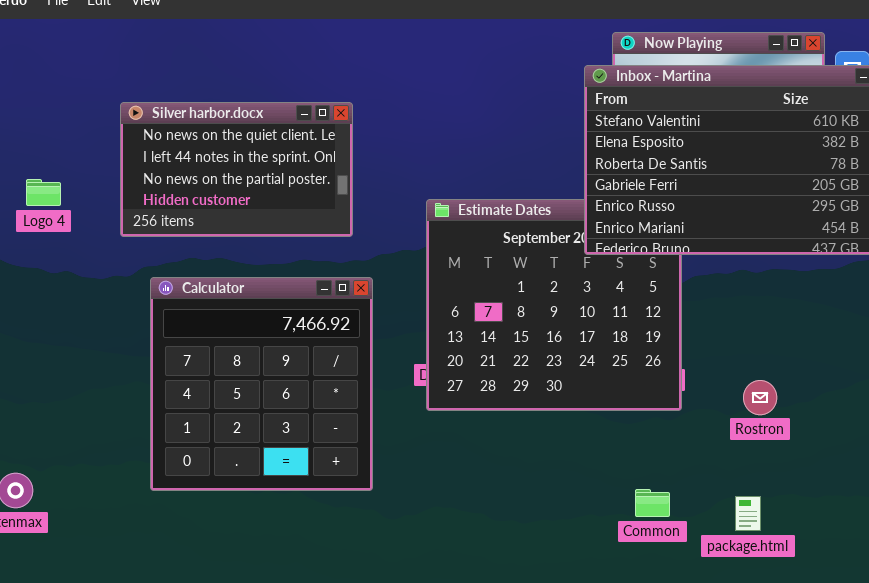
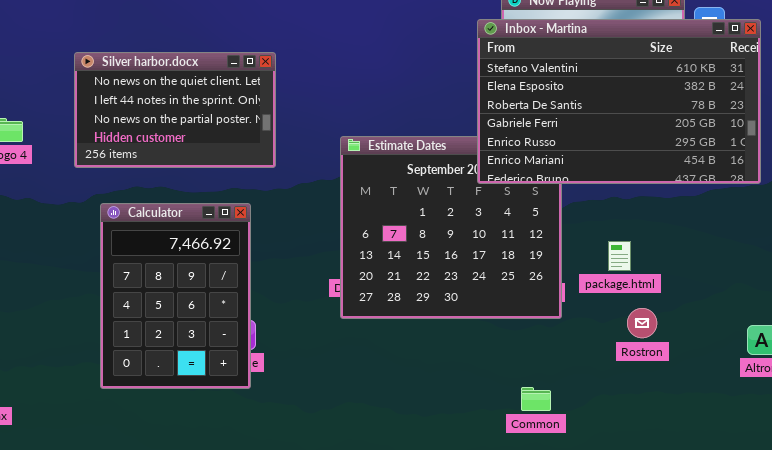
Calculator: [150,277,373,491] -> [100,203,251,389], resized
Rostron: [743,380,777,415] -> [627,308,657,338], moved
package.html: [735,496,761,531] -> [608,241,631,271], moved

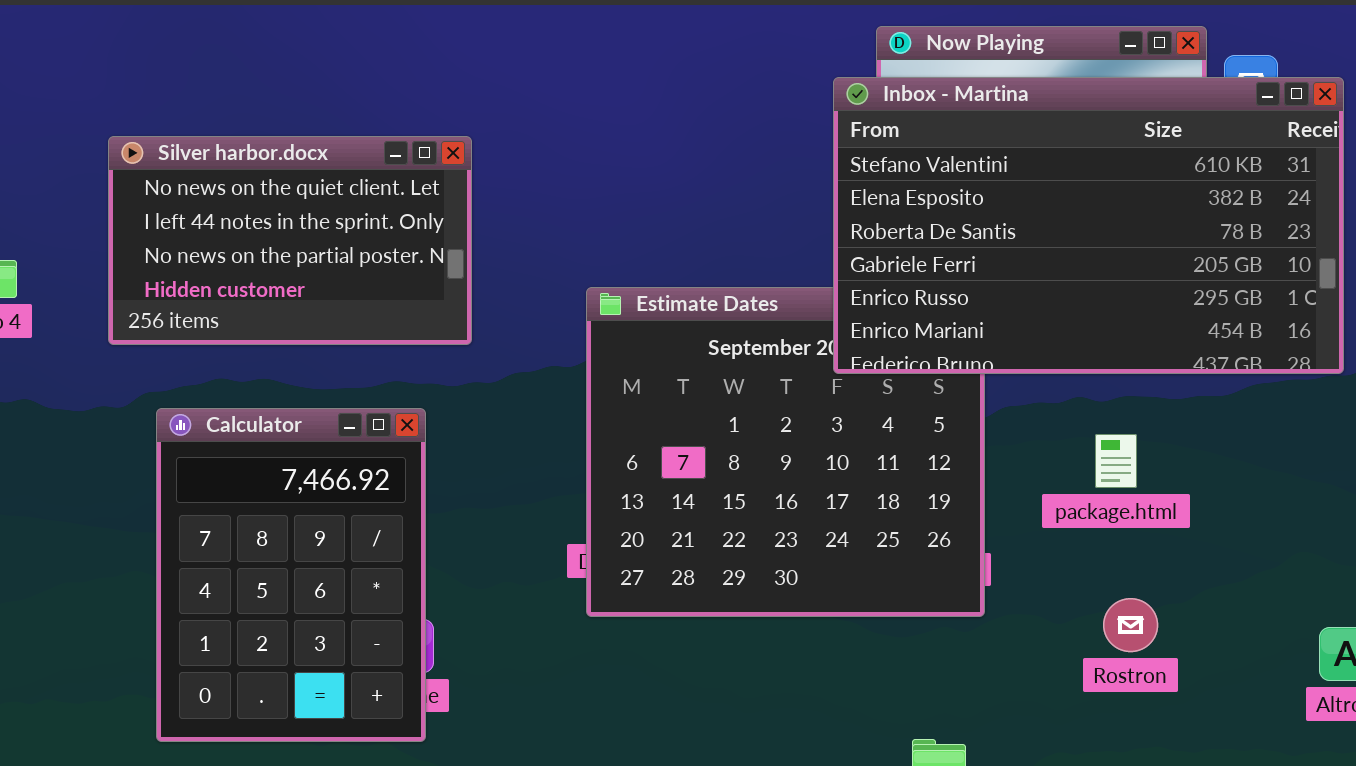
package.html: [608,241,631,271] -> [1095,434,1137,488], moved

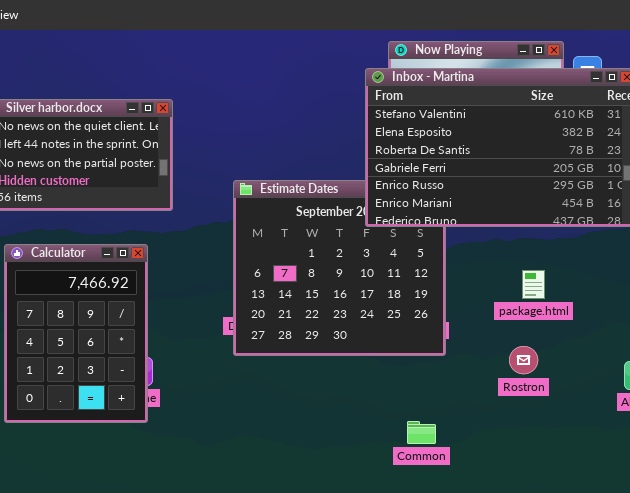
package.html: [1095,434,1137,488] -> [522,270,545,299], moved

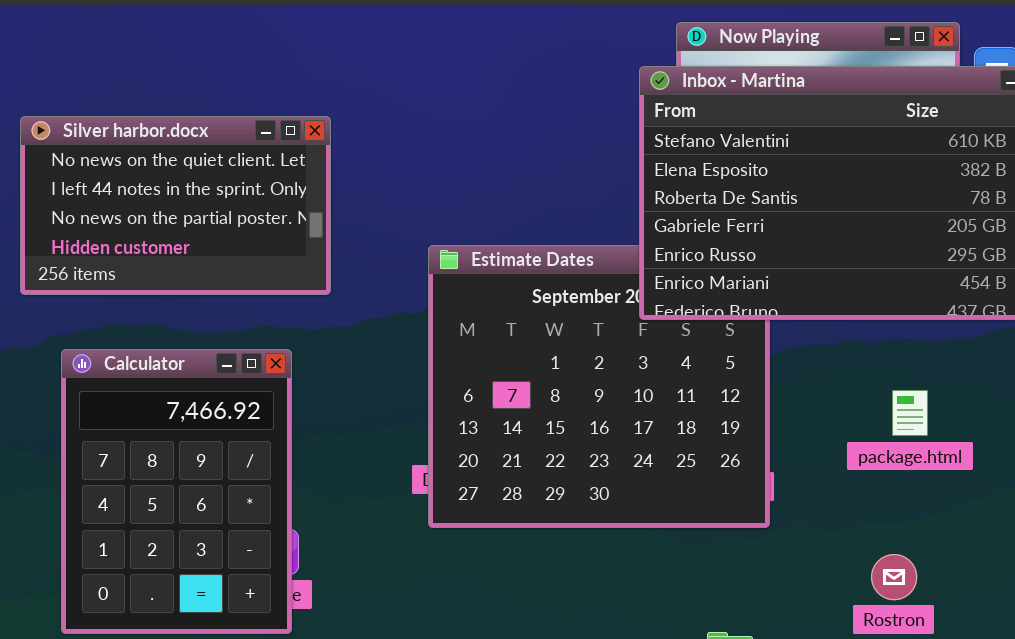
Rostron: [509,346,538,374] -> [871,554,917,600], moved

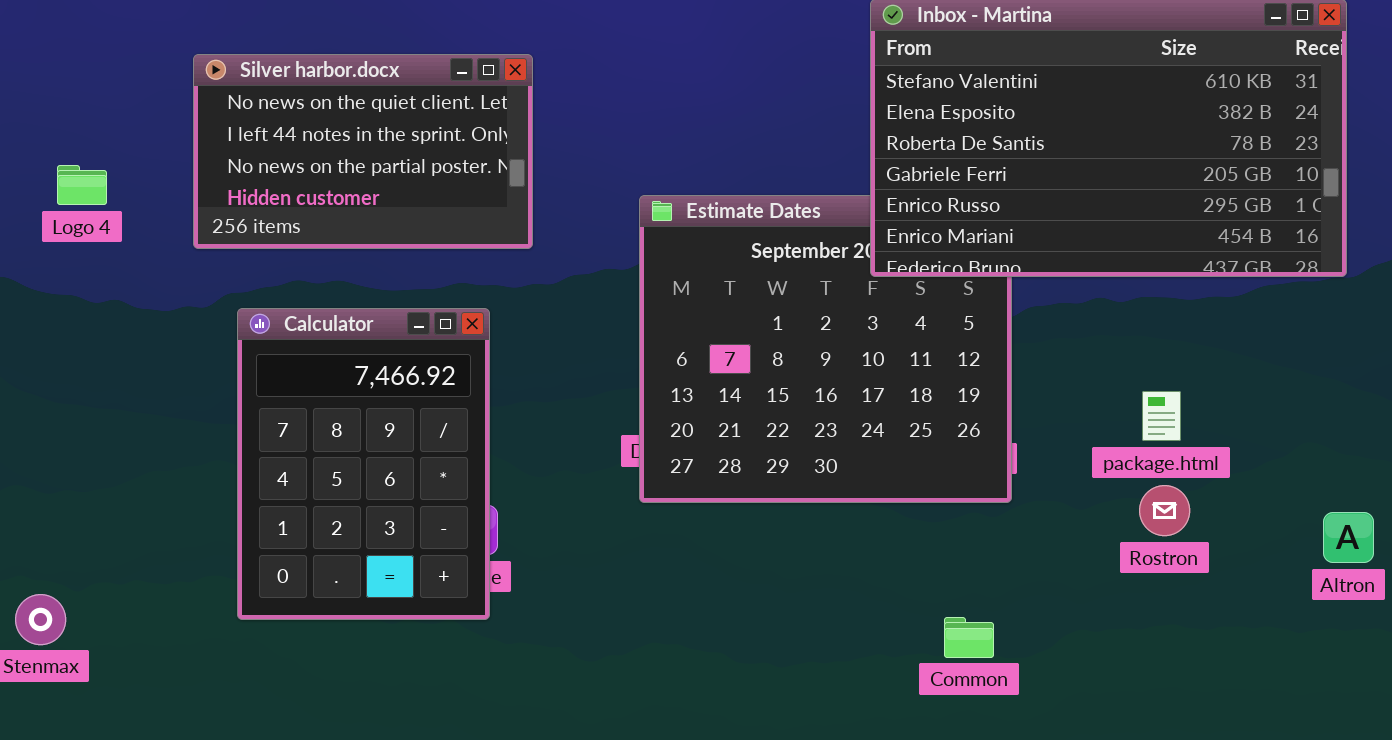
package.html: [892,390,928,436] -> [1142,391,1181,441], moved
Rostron: [871,554,917,600] -> [1139,485,1190,536], moved

